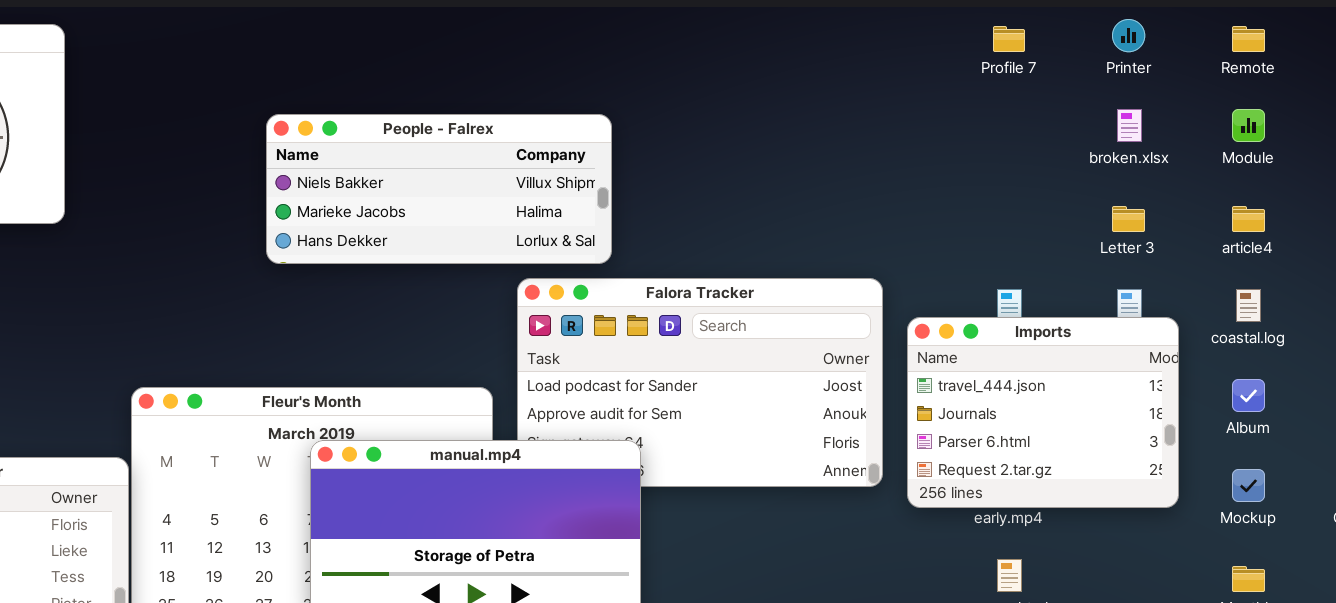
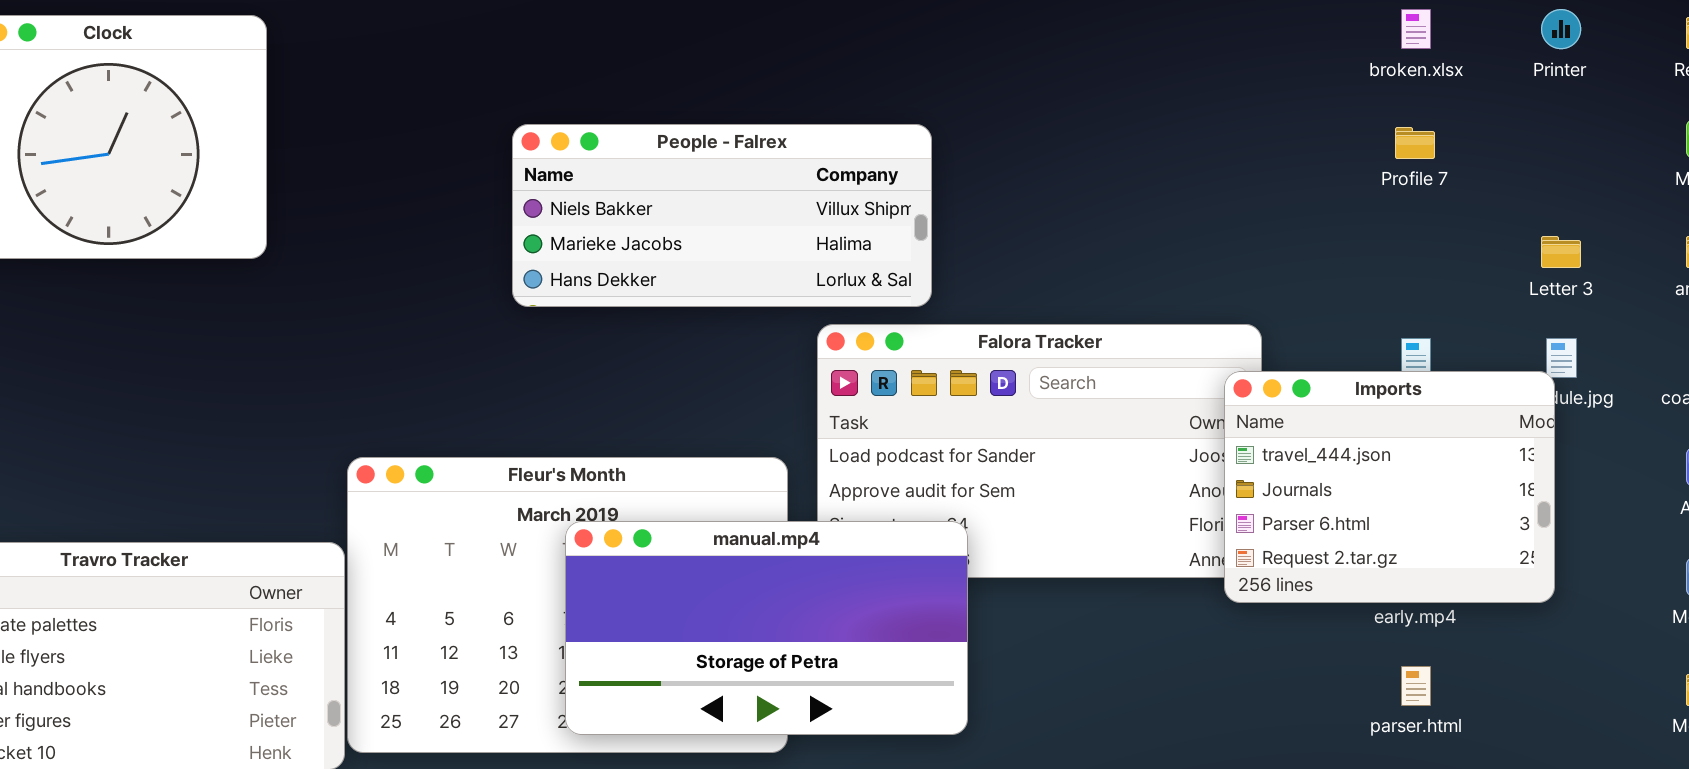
Profile 7: [993,26,1025,52] -> [1395,127,1435,159], moved
broken.xlsx: [1117,109,1142,142] -> [1401,9,1431,49], moved
Imports: [907,317,1179,508] -> [1224,371,1555,603], moved

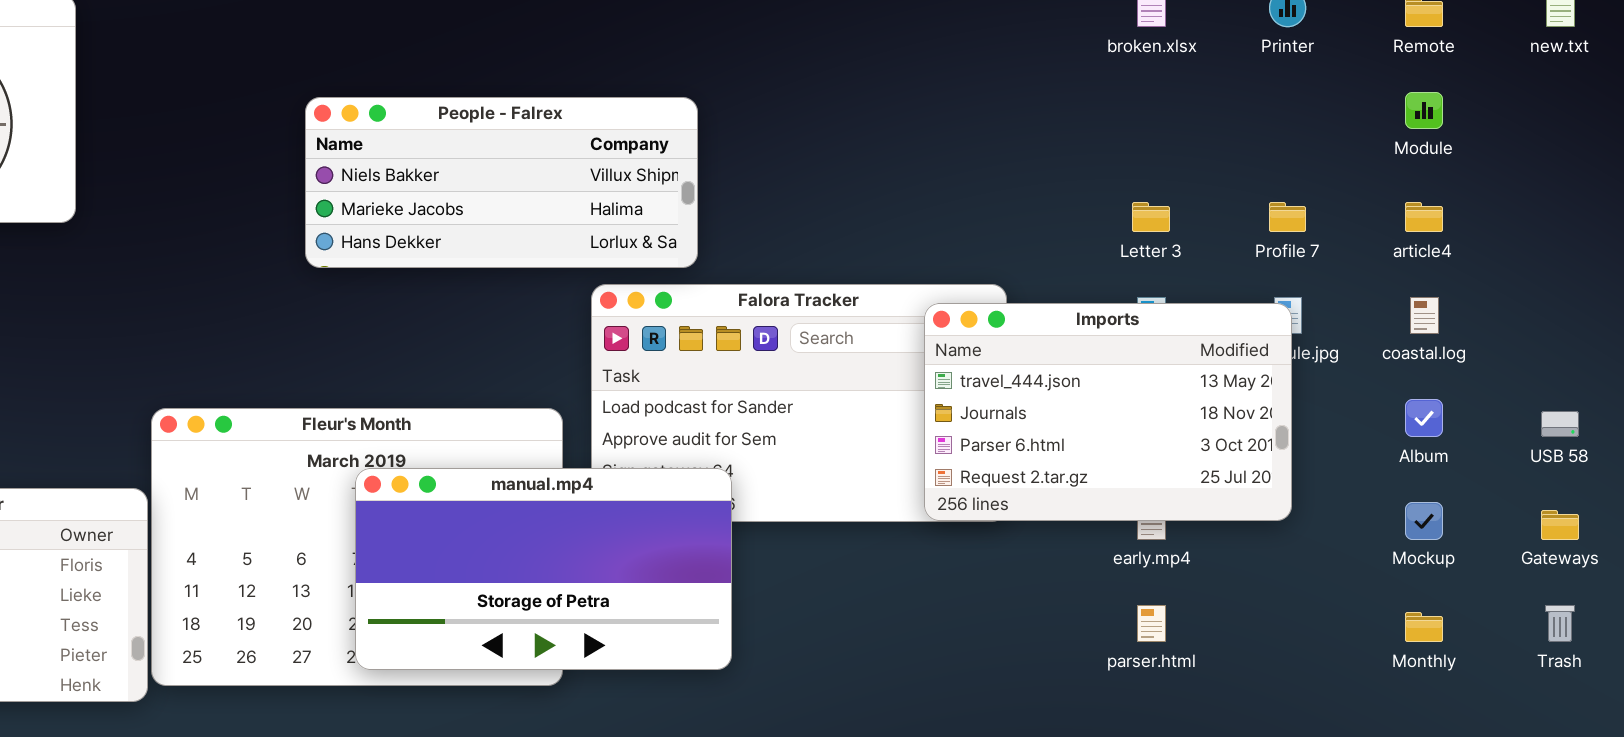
Profile 7: [1395,127,1435,159] -> [1269,202,1306,232], moved
Letter 3: [1541,236,1581,268] -> [1132,202,1170,232], moved
Imports: [1224,371,1555,603] -> [924,303,1292,521], moved, resized

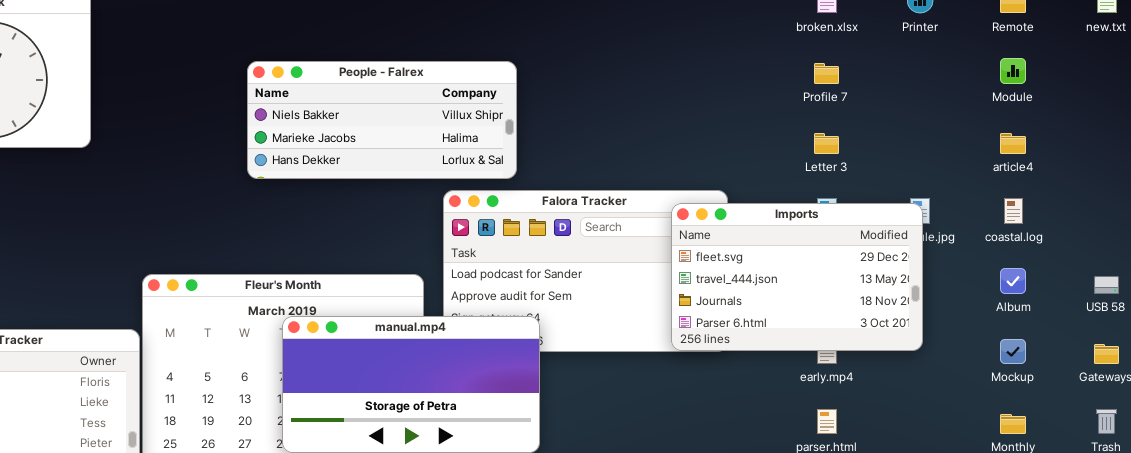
Profile 7: [1269,202,1306,232] -> [814,63,839,84], moved
Imports: [924,303,1292,521] -> [671,203,923,351], scrolled up 1 row

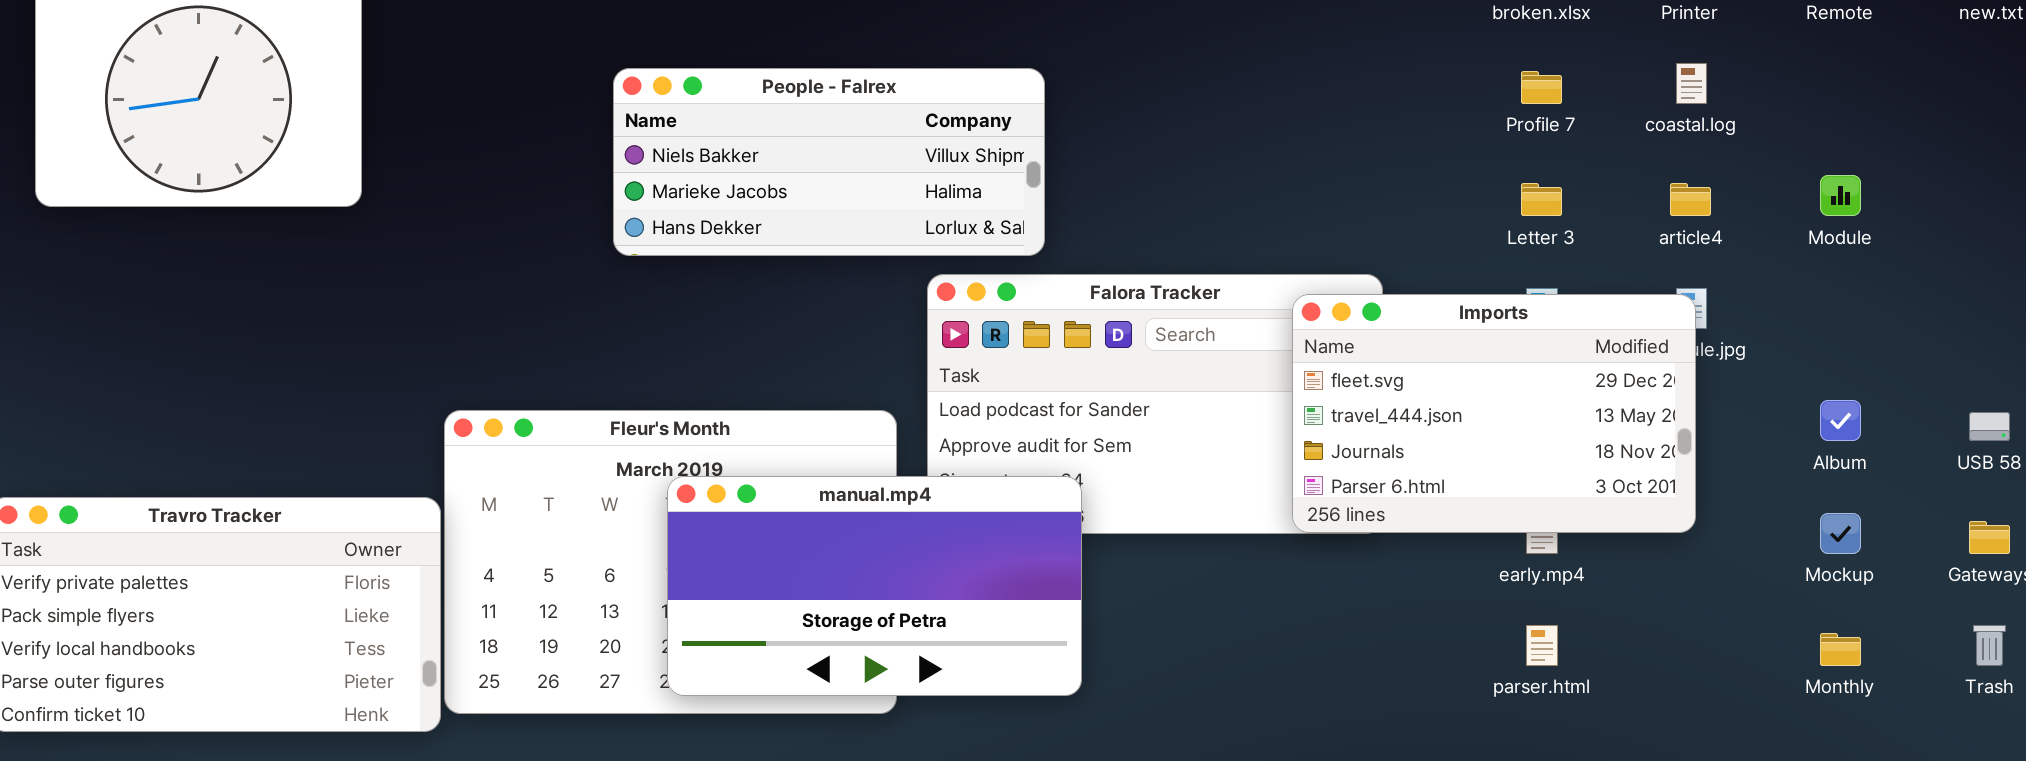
Module: [1000,58,1026,84] -> [1820,175,1861,216], moved
article4: [1000,133,1026,154] -> [1670,183,1711,216], moved
coastal.log: [1004,198,1023,224] -> [1676,63,1707,104], moved

